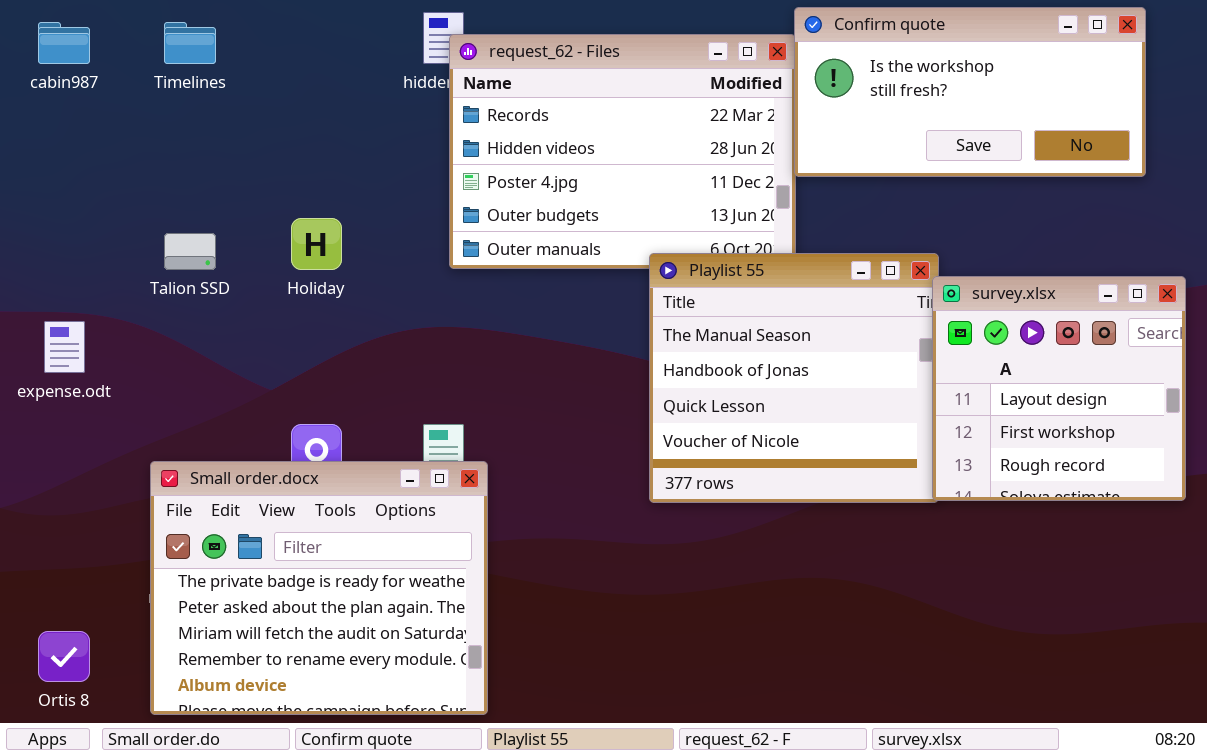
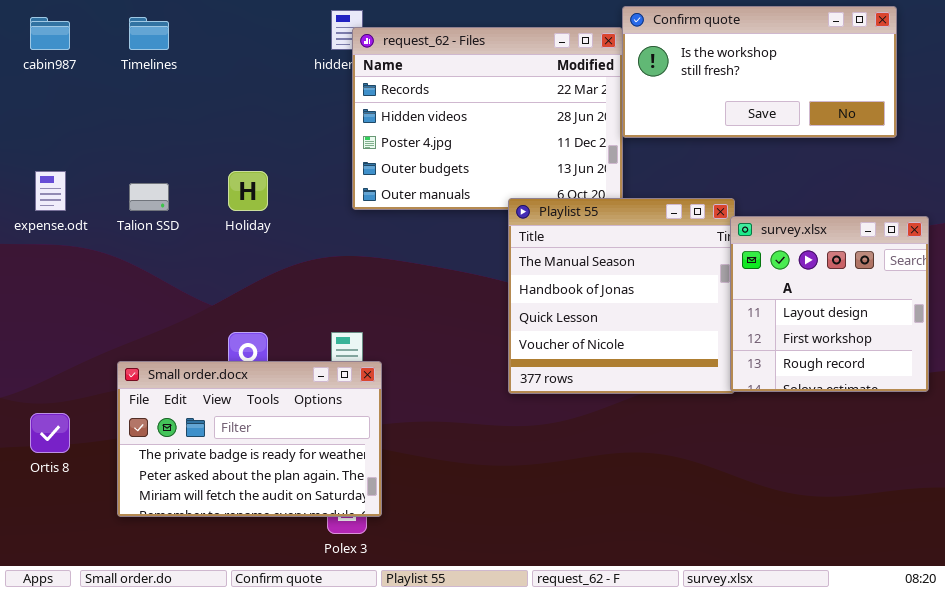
expense.odt: [44,321,85,373] -> [35,171,66,211], moved
Small order.docx: [150,461,488,715] -> [117,361,382,517], resized
Ortis 8: [38,631,90,682] -> [30,413,70,453], moved

